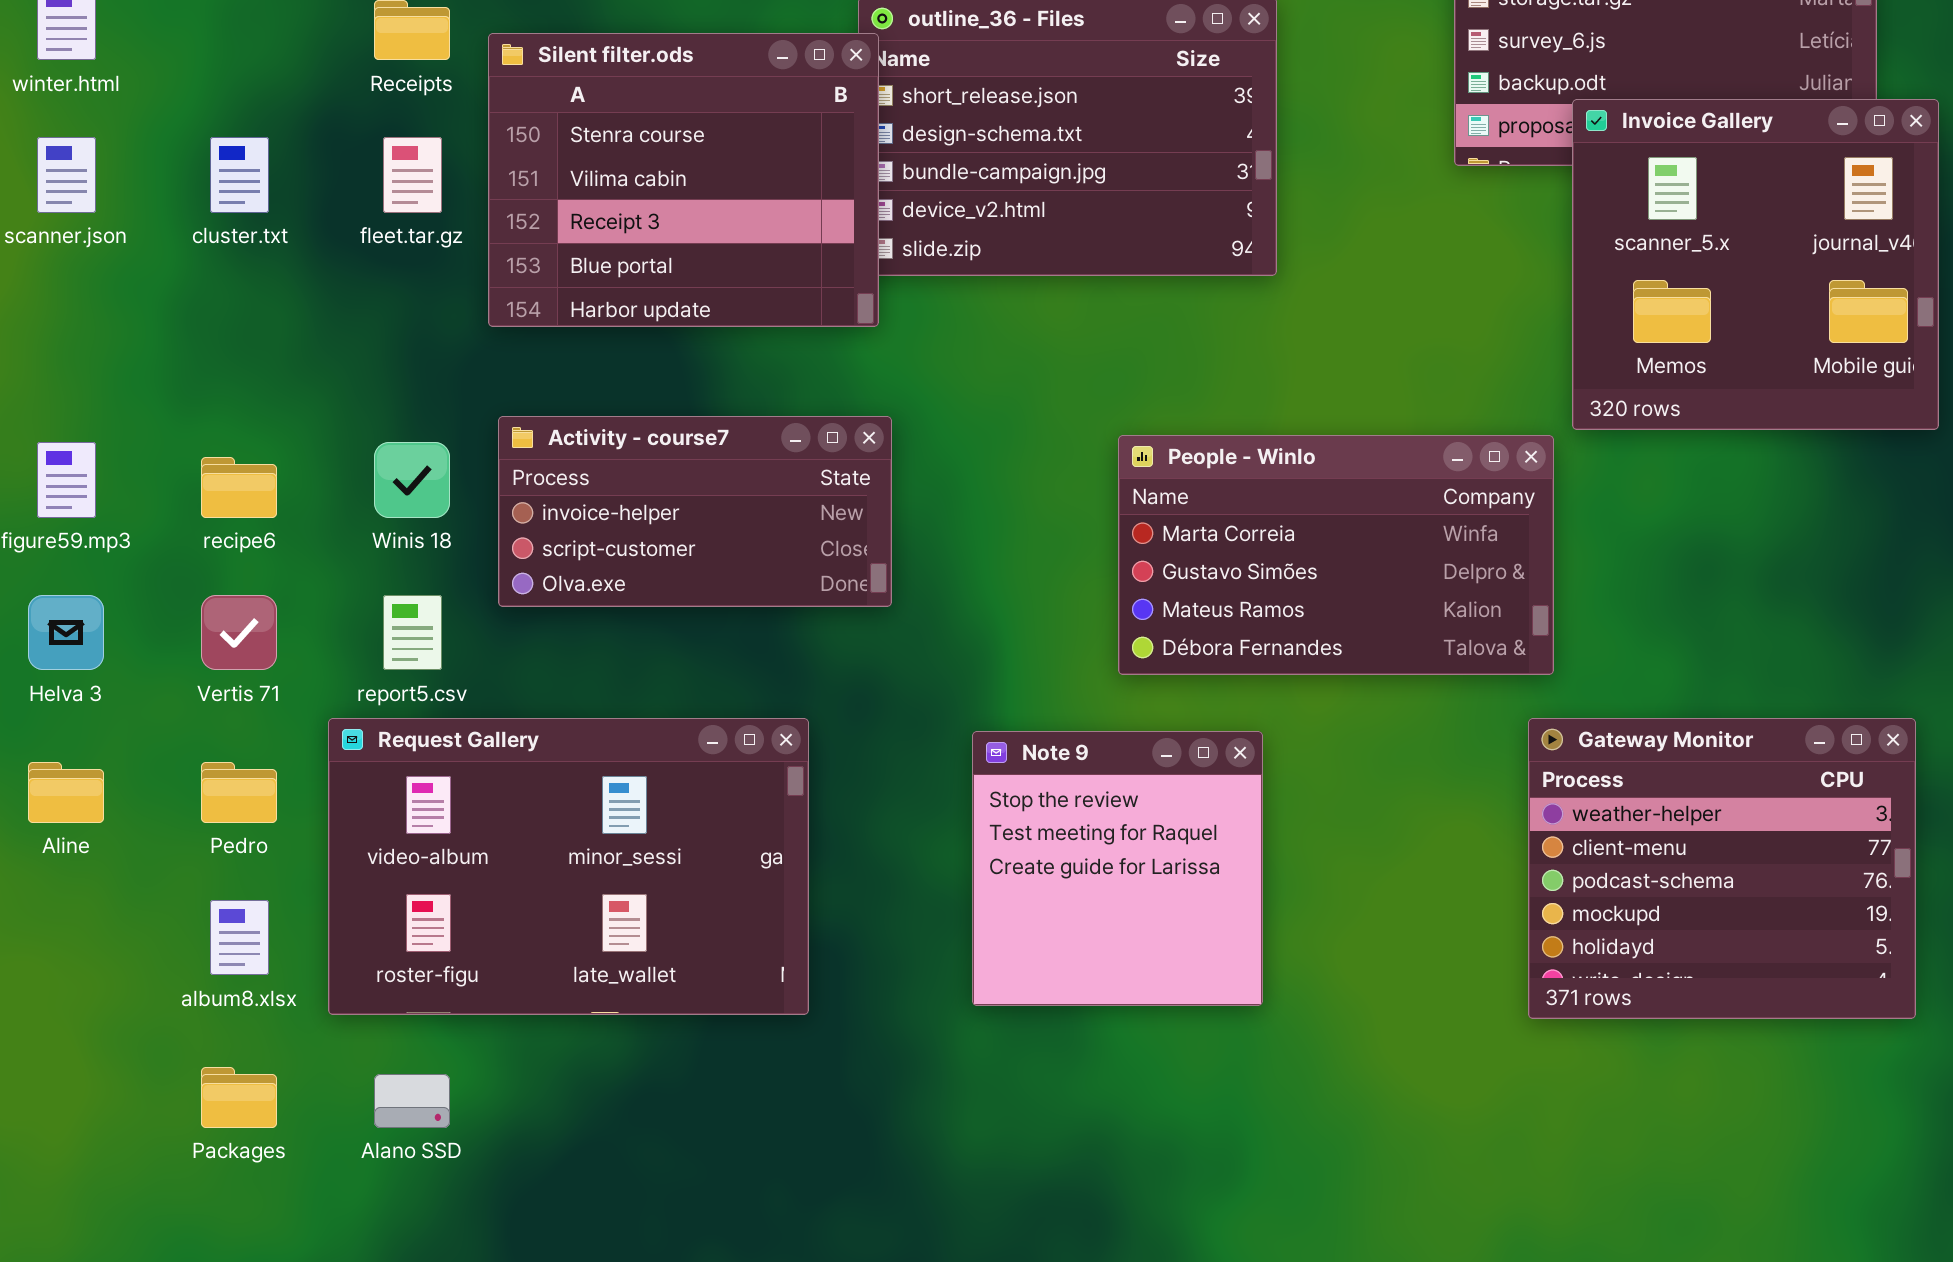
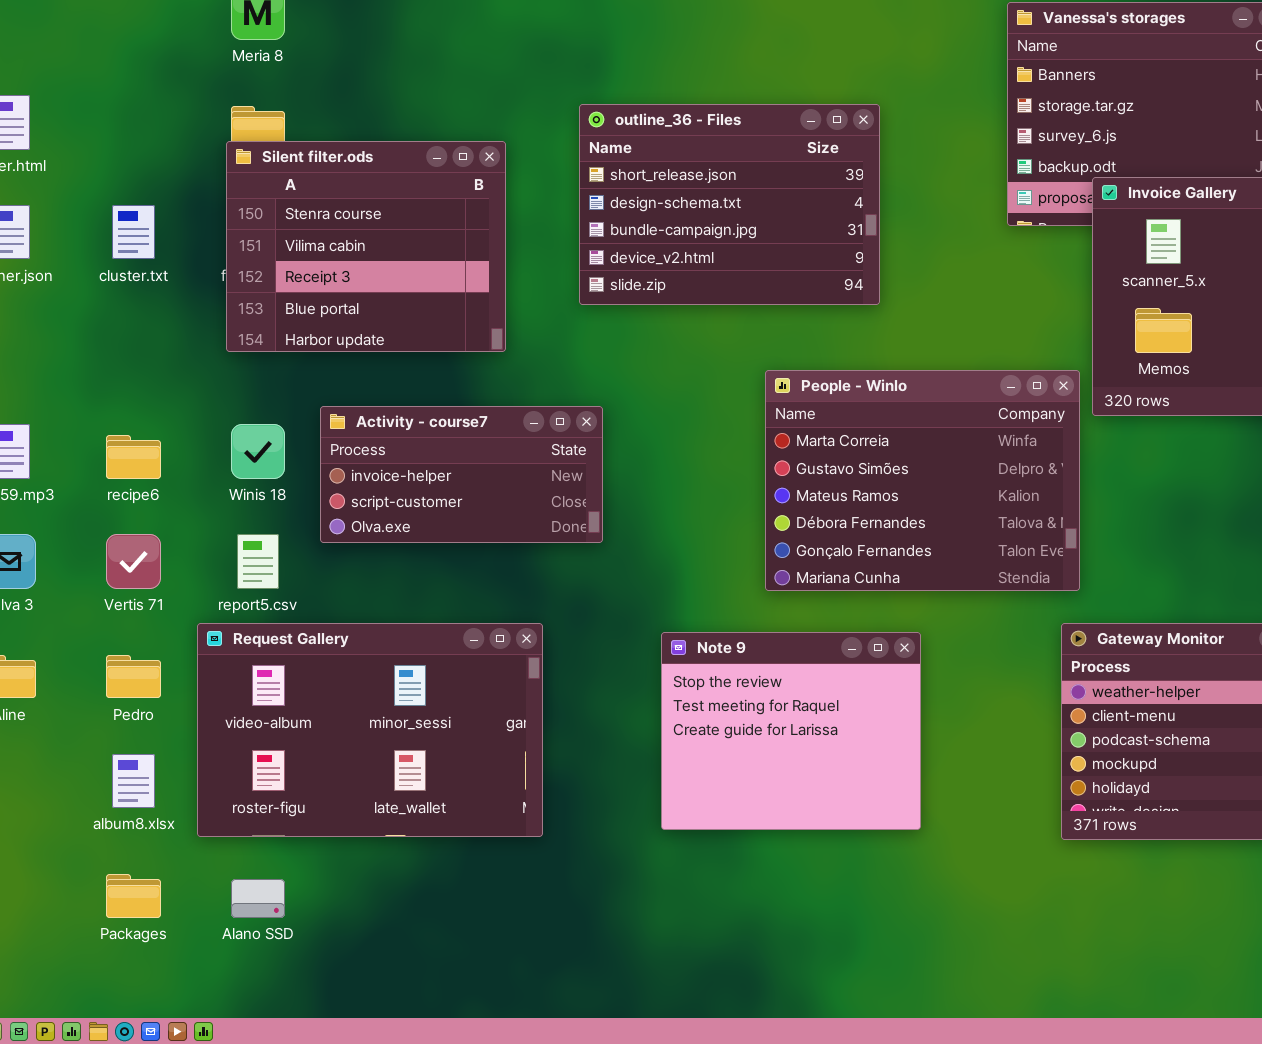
Silent filter.ods: [488,33,879,327] -> [226,141,506,352], moved
People - Winlo: [1118,435,1554,675] -> [765,370,1080,591], resized
Note 9: [972,731,1263,1006] -> [661,632,921,830], resized

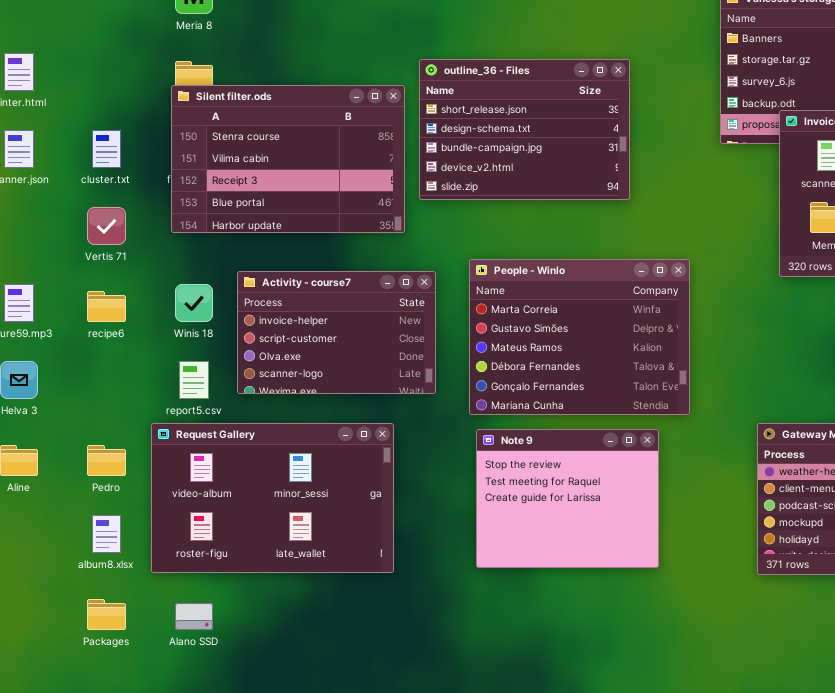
Silent filter.ods: [226,141,506,352] -> [171,85,405,233], resized
People - Winlo: [765,370,1080,591] -> [469,259,690,415], moved
Activity - course7: [320,406,603,543] -> [237,271,436,394], resized
Vertis 71: [106,534,161,589] -> [87,207,126,245], moved

